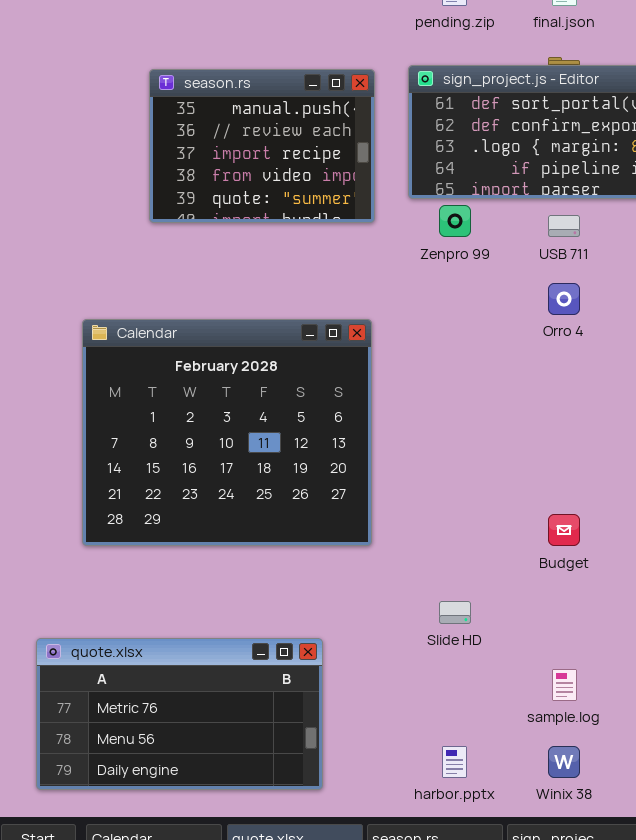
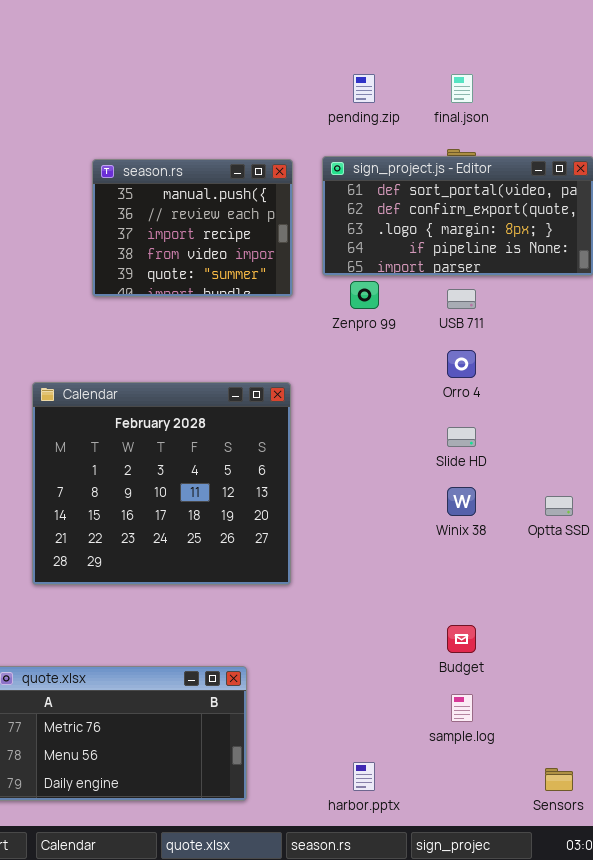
Budget: [548,514,580,546] -> [447,625,476,653], moved
Slide HD: [439,601,471,624] -> [447,427,476,447], moved
Winix 38: [548,746,580,778] -> [447,487,476,516], moved

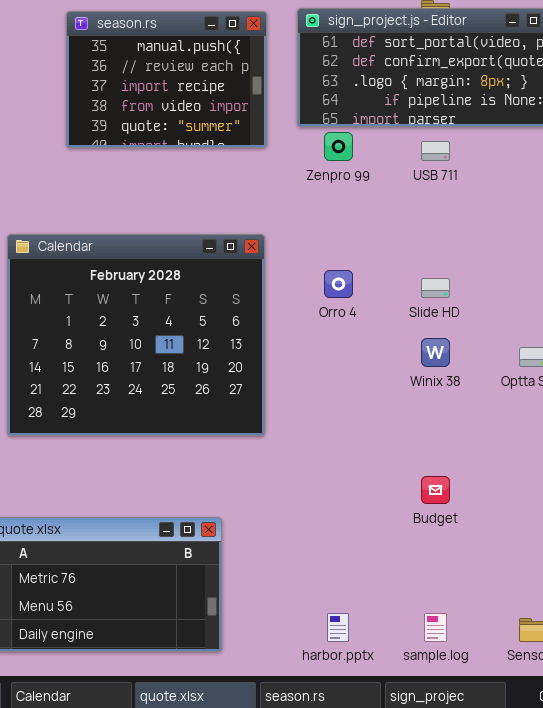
Orro 4: [447,350,476,378] -> [324,270,353,298], moved
sample.log: [451,694,473,722] -> [424,613,447,642], moved

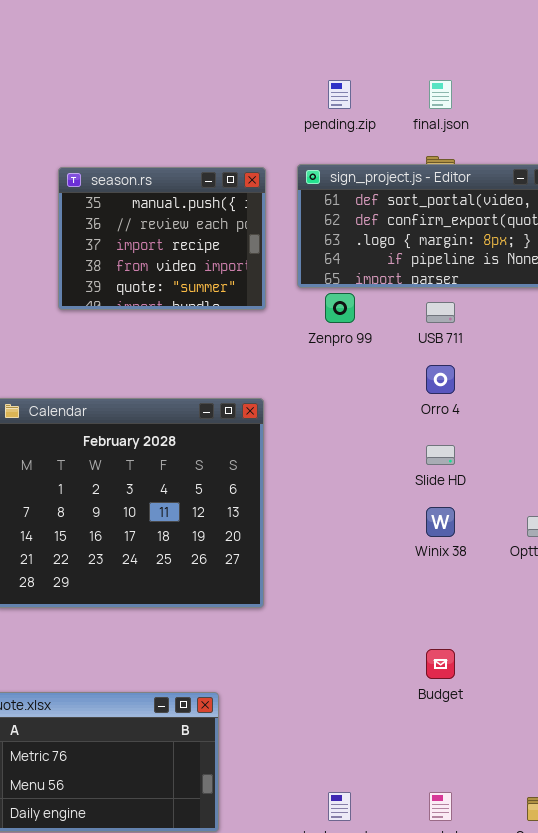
Orro 4: [324,270,353,298] -> [426,365,455,394], moved

